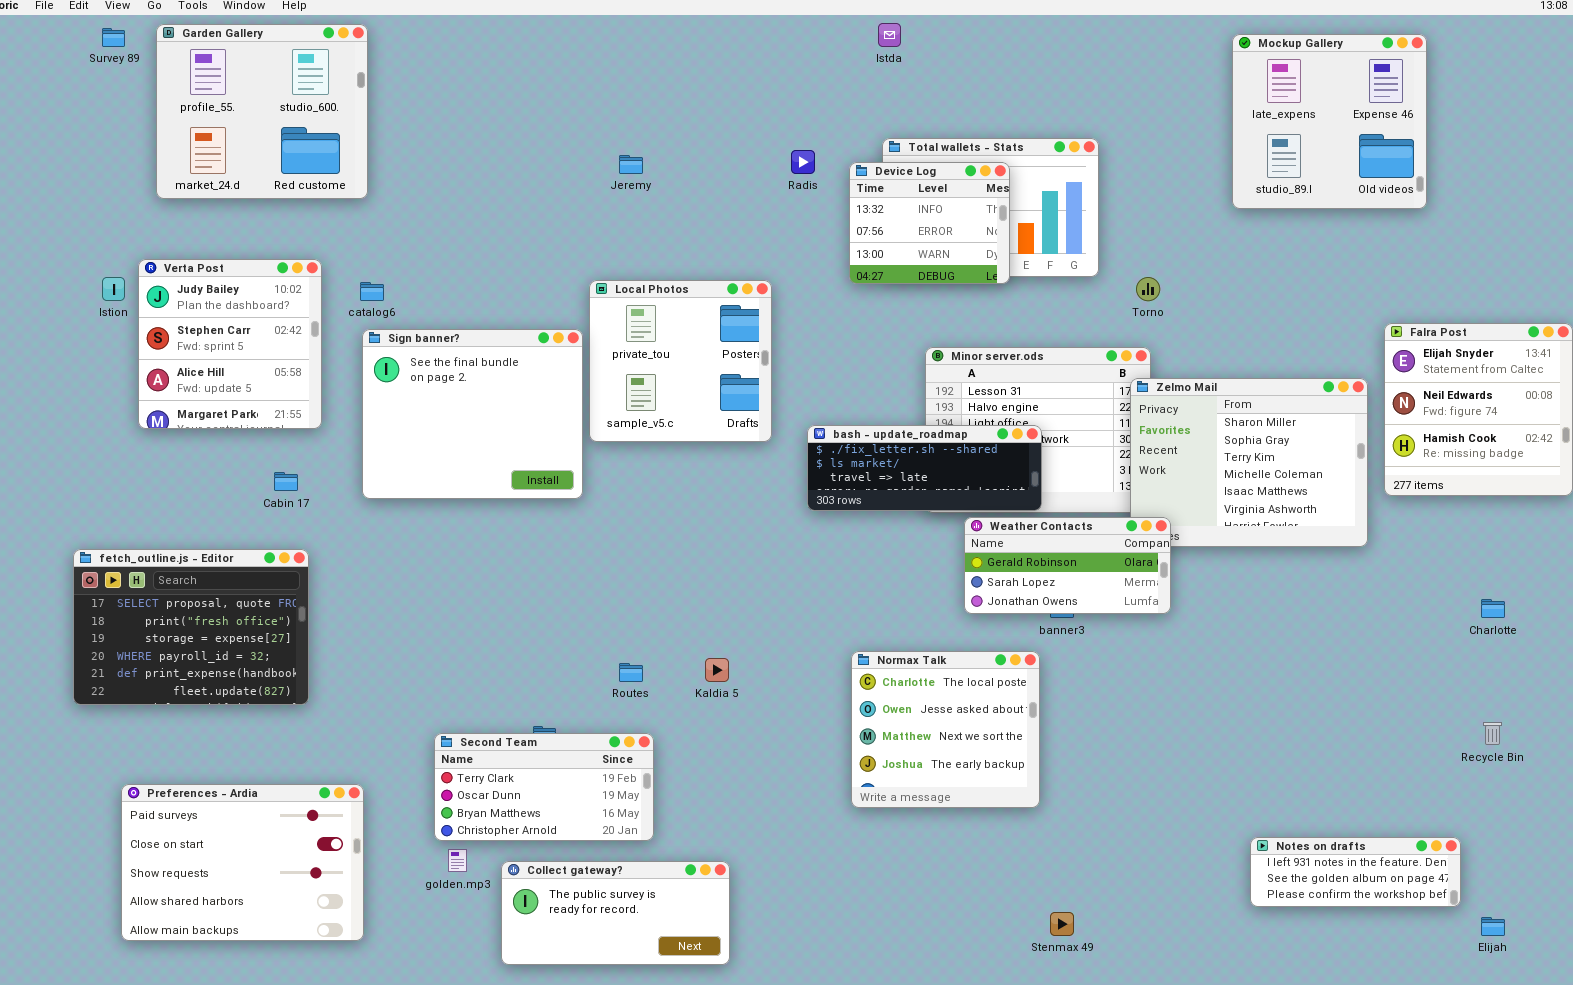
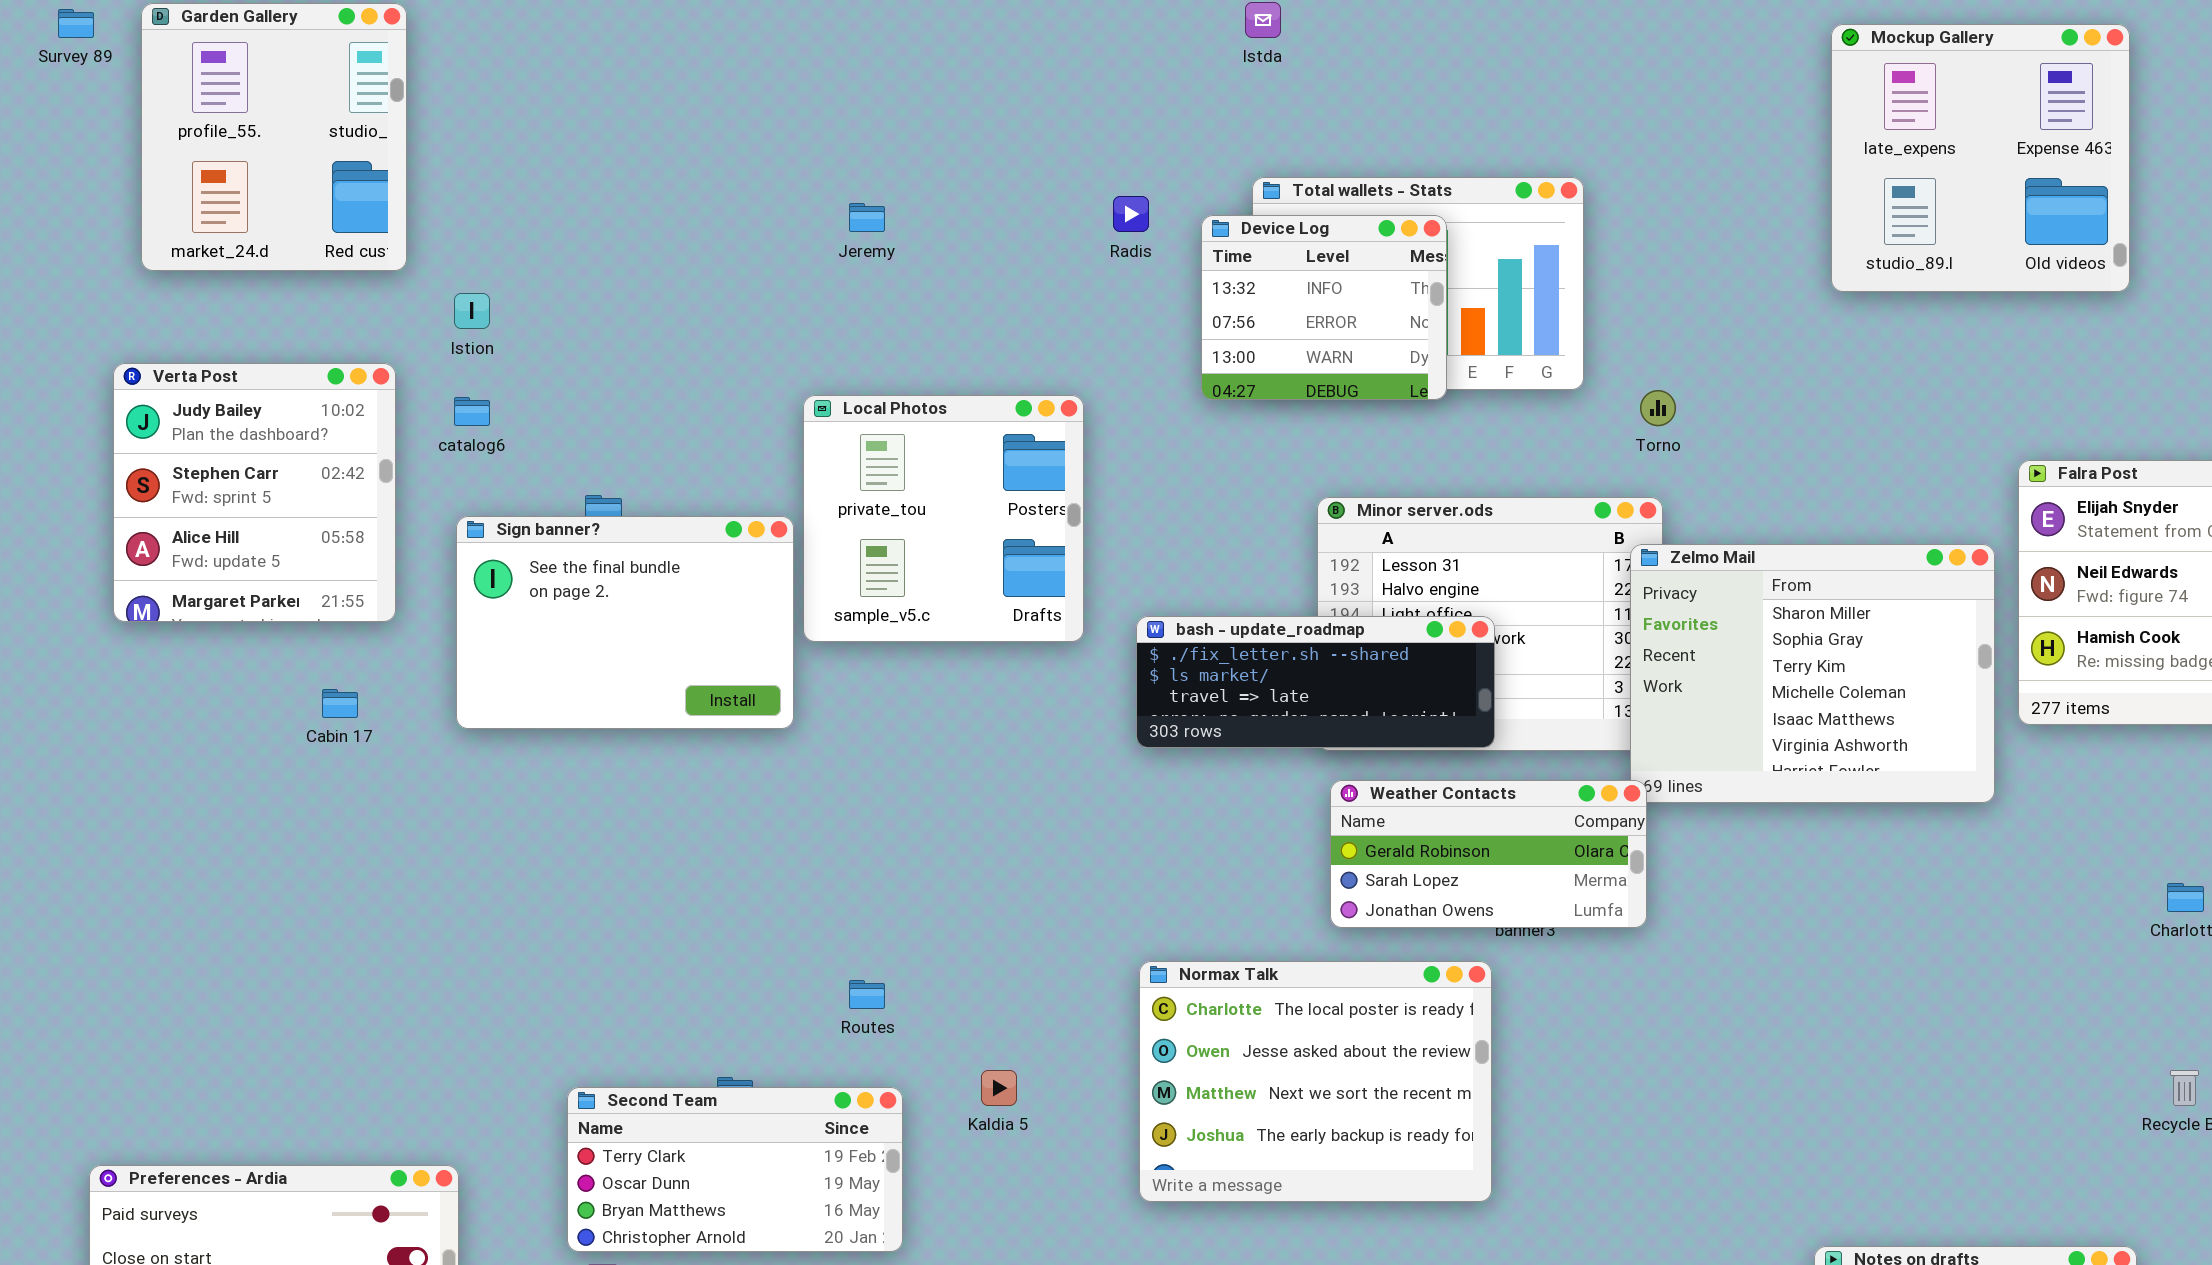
Garden Gallery: [156,24,368,199] -> [141,3,407,271], resized
Mockup Gallery: [1232,34,1427,209] -> [1831,24,2130,292], moved
Istion: [102,277,125,301] -> [454,293,490,329], moved
Sign banner?: [362,329,583,499] -> [456,516,794,729], resized
Weather Contacts: [964,517,1171,614] -> [1330,780,1647,928], moved
fetch_outline.js - Editor: [73,549,309,705] -> none, closed
Normax Talk: [851,651,1040,808] -> [1139,961,1492,1202], resized
Kaldia 5: [705,658,729,682] -> [981,1070,1017,1106], moved

